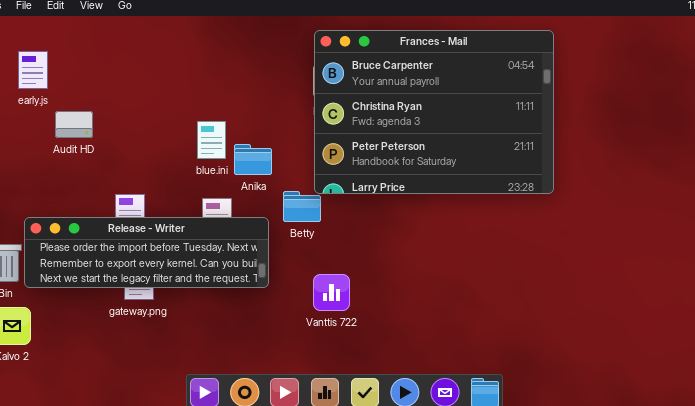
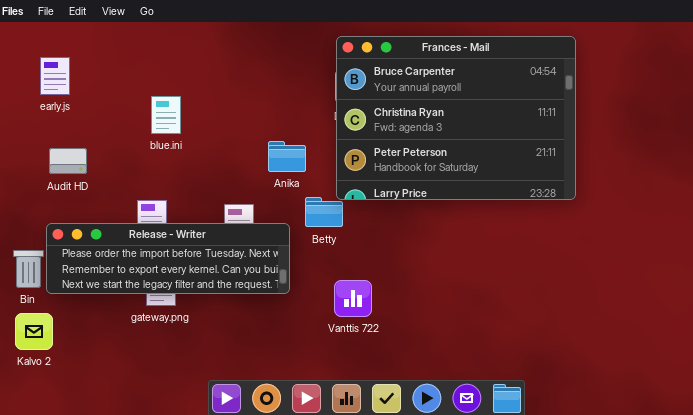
Audit HD: [55,111,93,138] -> [49,148,87,174], moved
blue.ini: [197,121,226,159] -> [151,96,181,134], moved
Anika: [234,144,272,175] -> [268,141,306,172], moved

